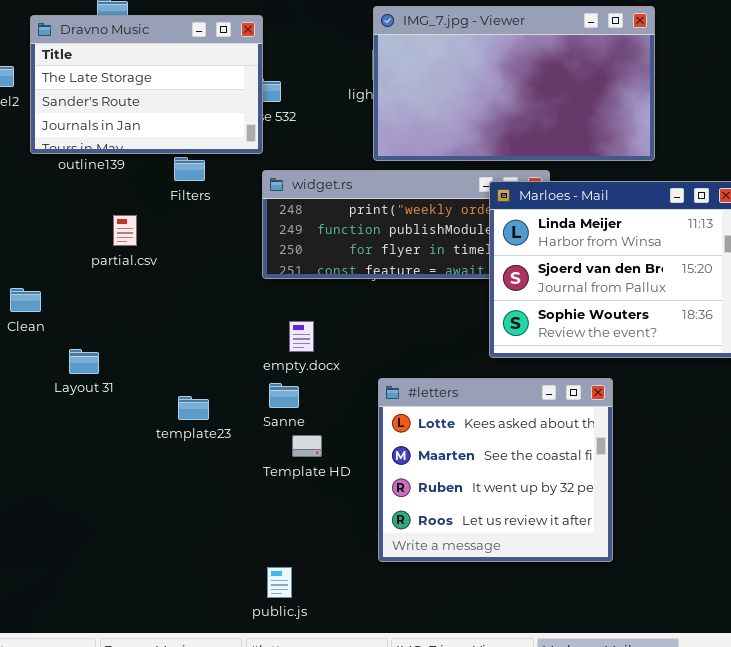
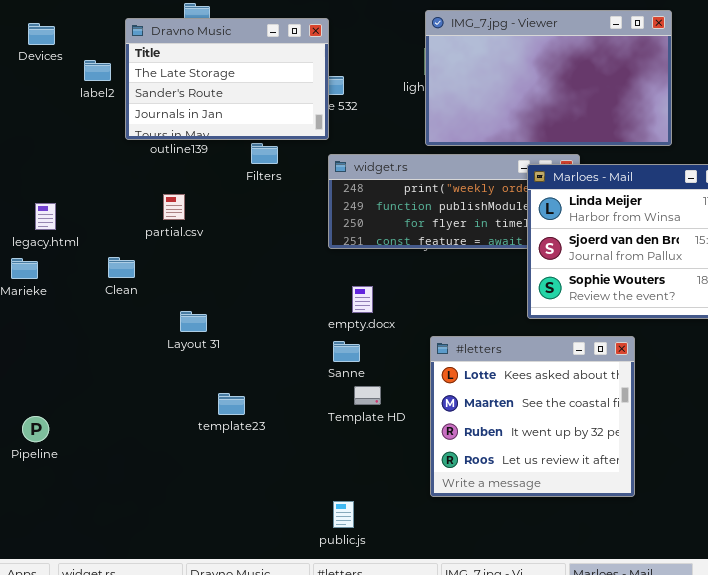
partial.csv: [113,215,137,246] -> [163,194,185,220], moved
Layout 31: [69,349,99,374] -> [180,311,207,332], moved
template23: [178,396,209,420] -> [218,393,245,415], moved

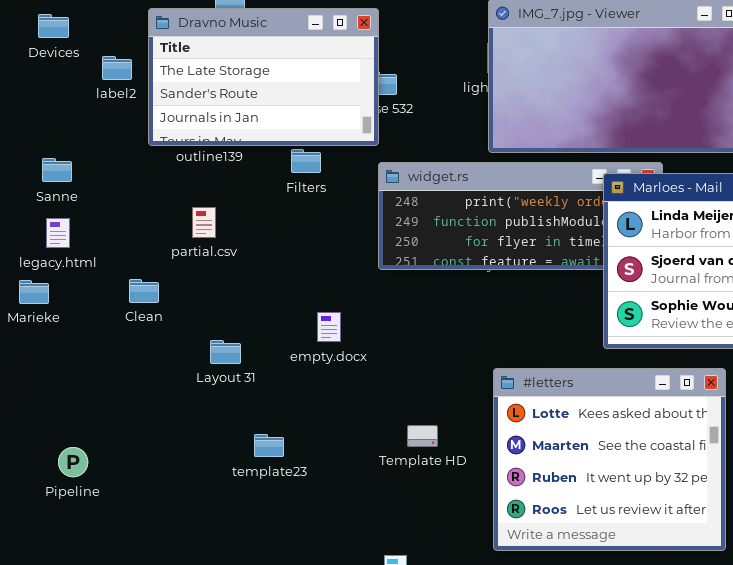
empty.docx: [352,286,373,313] -> [317,312,341,342], moved
Sanne: [333,341,360,362] -> [42,158,72,182], moved
Pipeline: [22,416,49,442] -> [58,447,88,477], moved

